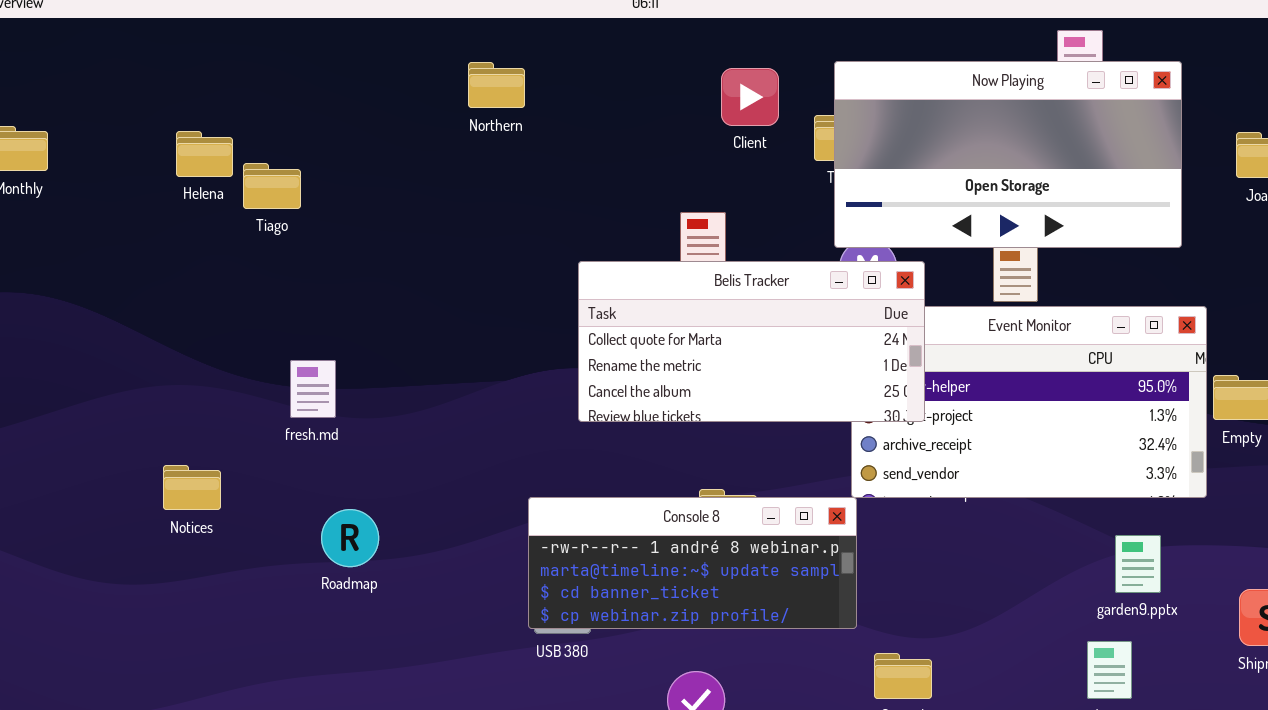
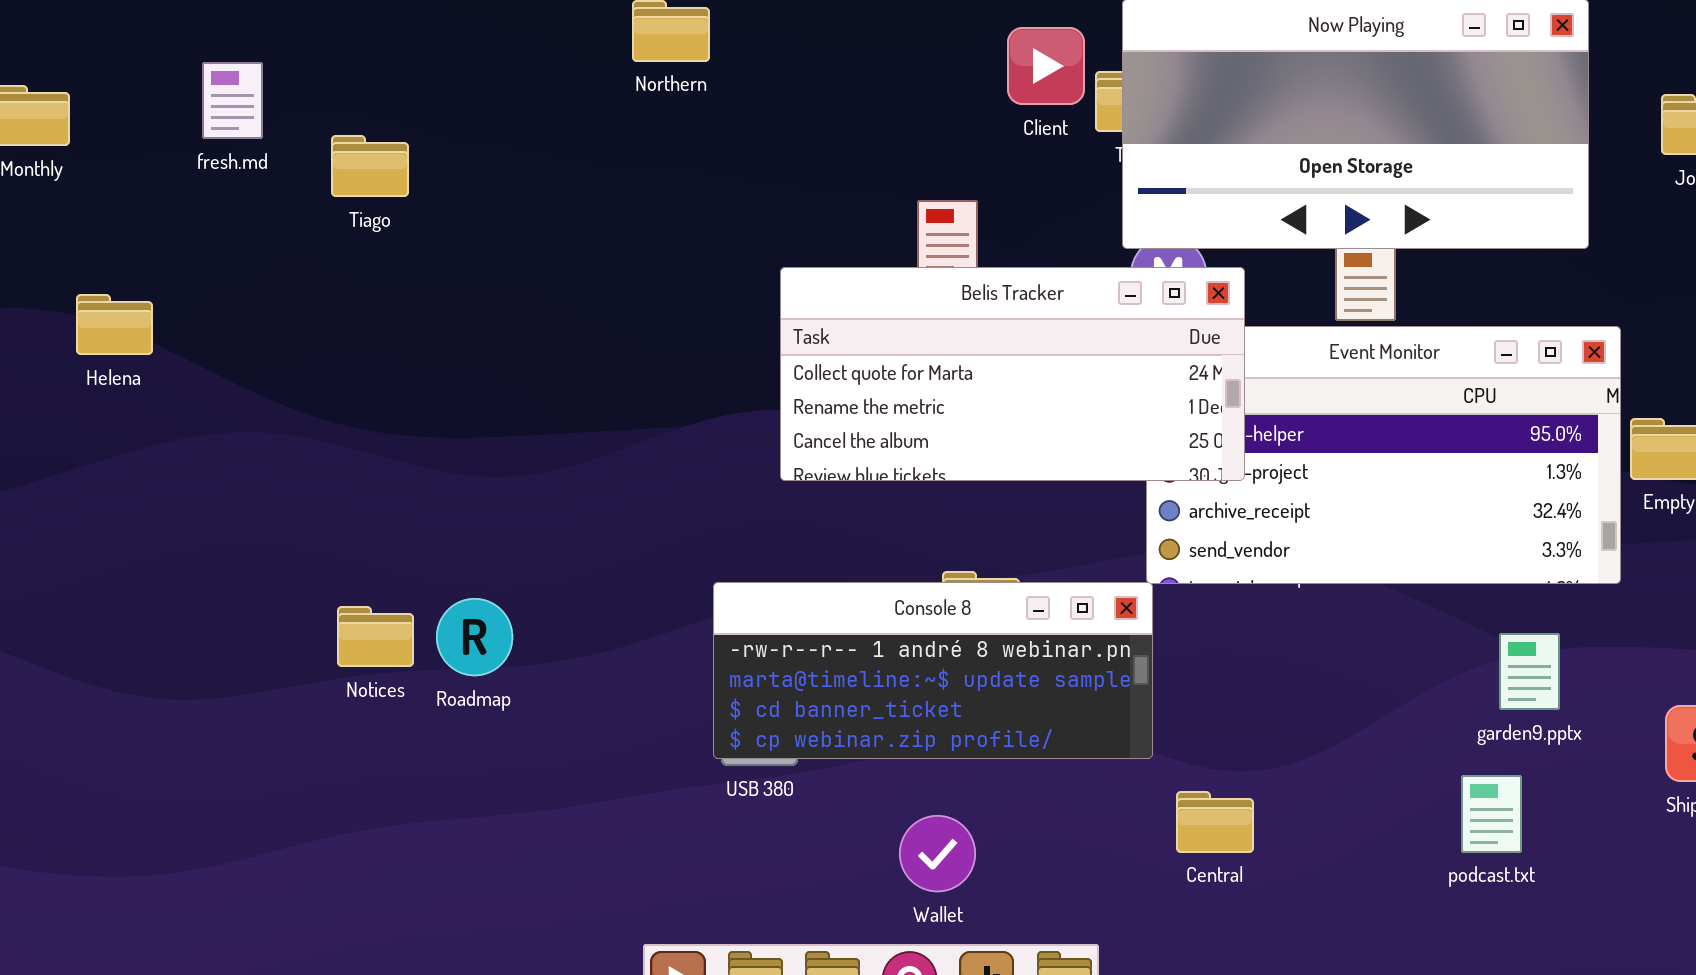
Client: [721,68,779,126] -> [1007,27,1085,105], moved
Helena: [176,131,233,177] -> [76,294,153,355], moved
fresh.md: [290,360,336,418] -> [202,62,263,139], moved
Notices: [163,465,221,510] -> [337,606,414,667], moved

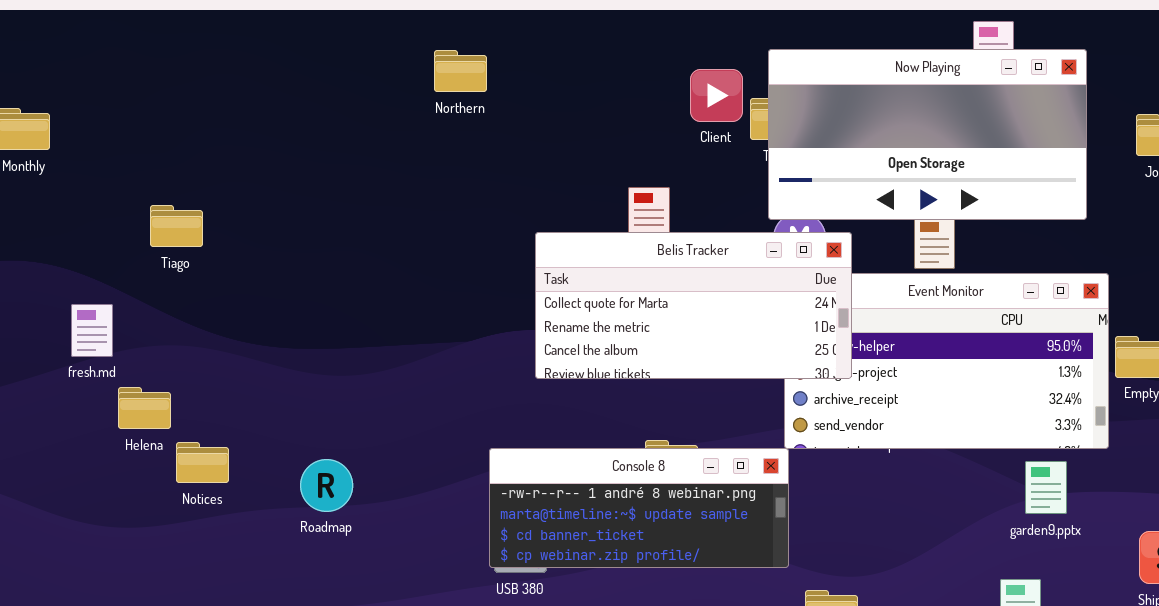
fresh.md: [202,62,263,139] -> [71,304,113,357], moved
Tiago: [331,135,409,197] -> [150,205,203,247], moved
Helena: [76,294,153,355] -> [118,387,171,429], moved
Notices: [337,606,414,667] -> [176,442,229,483], moved
garden9.pptx: [1499,633,1560,710] -> [1025,461,1067,514], moved

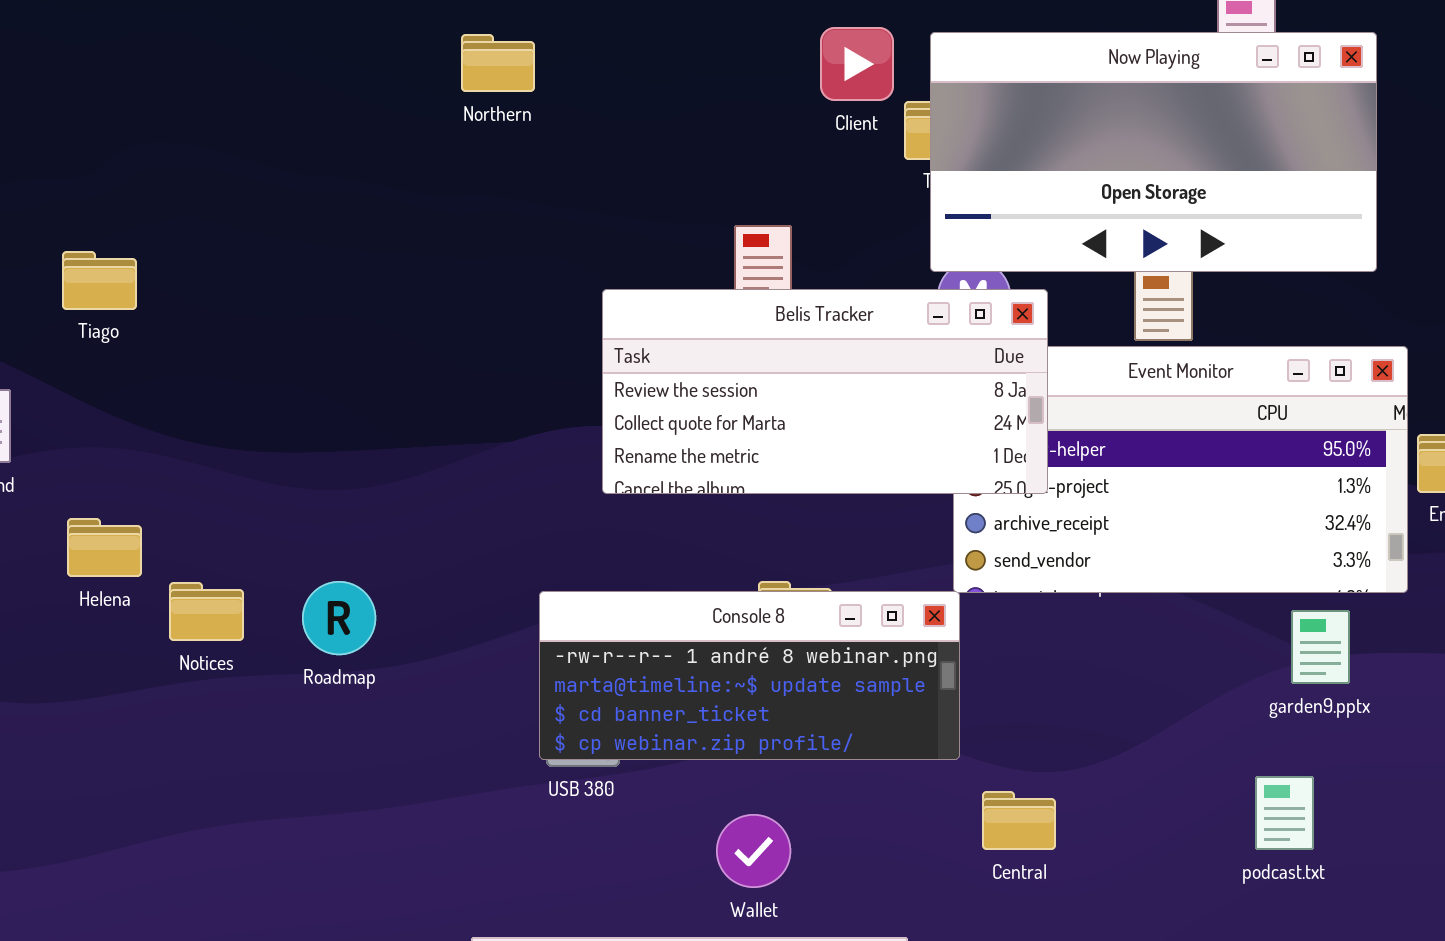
Client: [690,69,743,122] -> [820,27,894,101], moved
Belis Tracker: [535,232,852,379] -> [602,289,1048,494], scrolled up 1 row
Helena: [118,387,171,429] -> [67,518,142,577], moved
Notices: [176,442,229,483] -> [169,582,244,641], moved
Roadmap: [300,459,353,512] -> [302,581,376,655], moved

